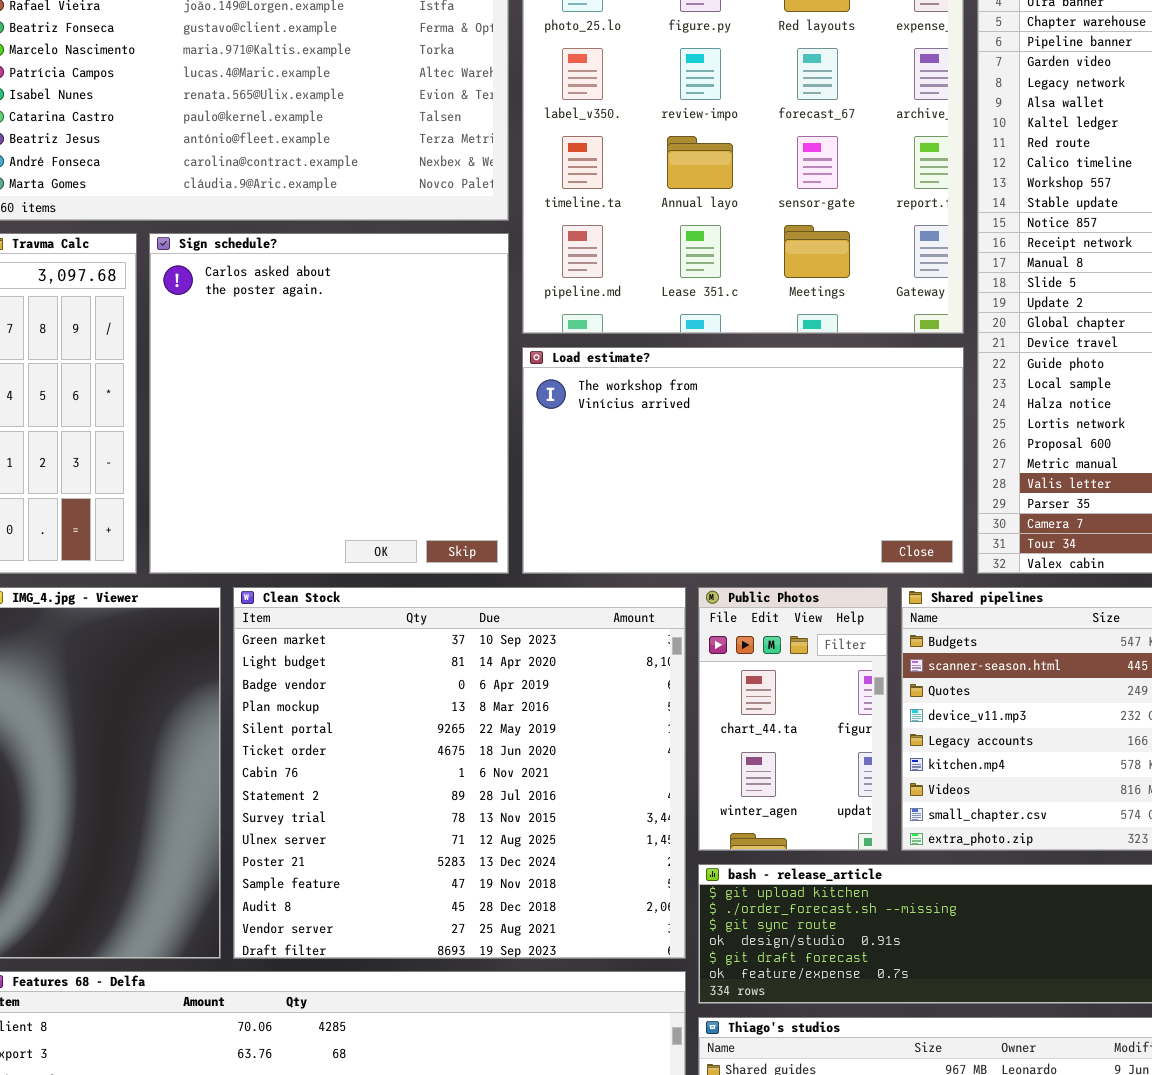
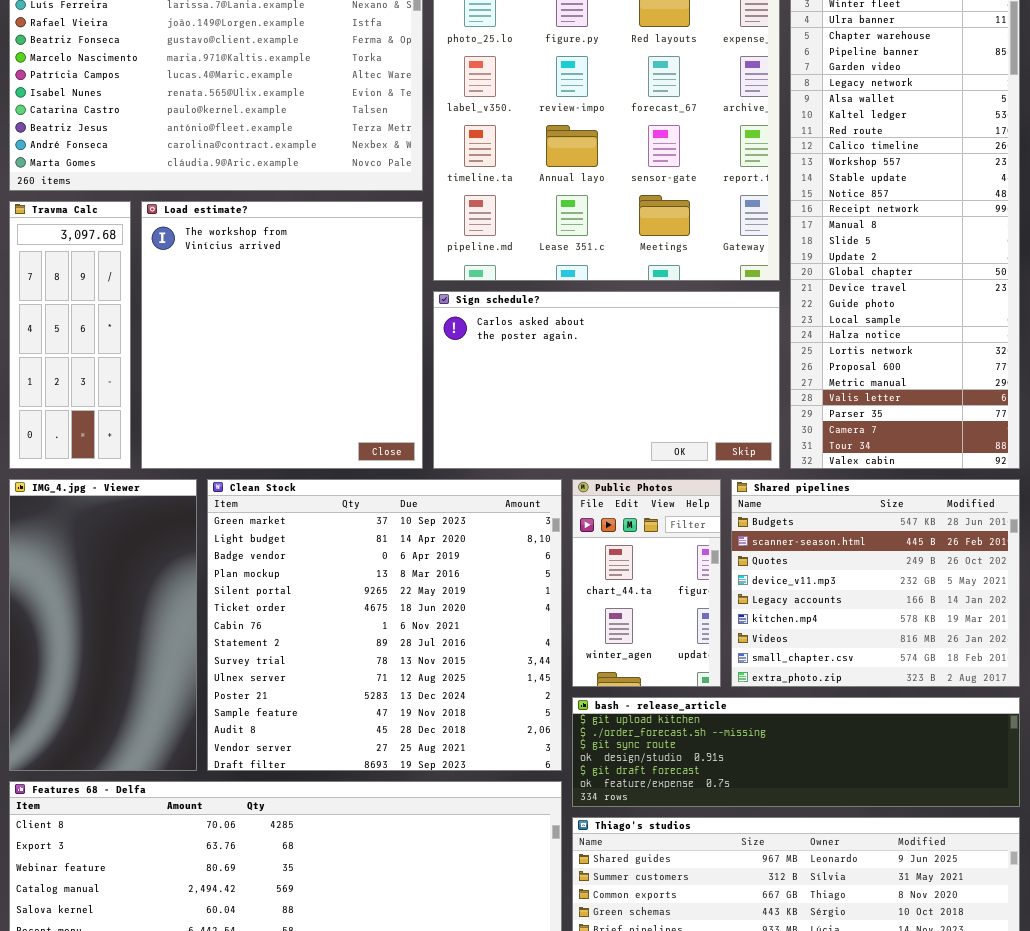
Sign schedule?: [149,233,509,574] -> [433,291,780,469], moved, resized
Load estimate?: [522,347,964,574] -> [141,201,423,469], moved, resized

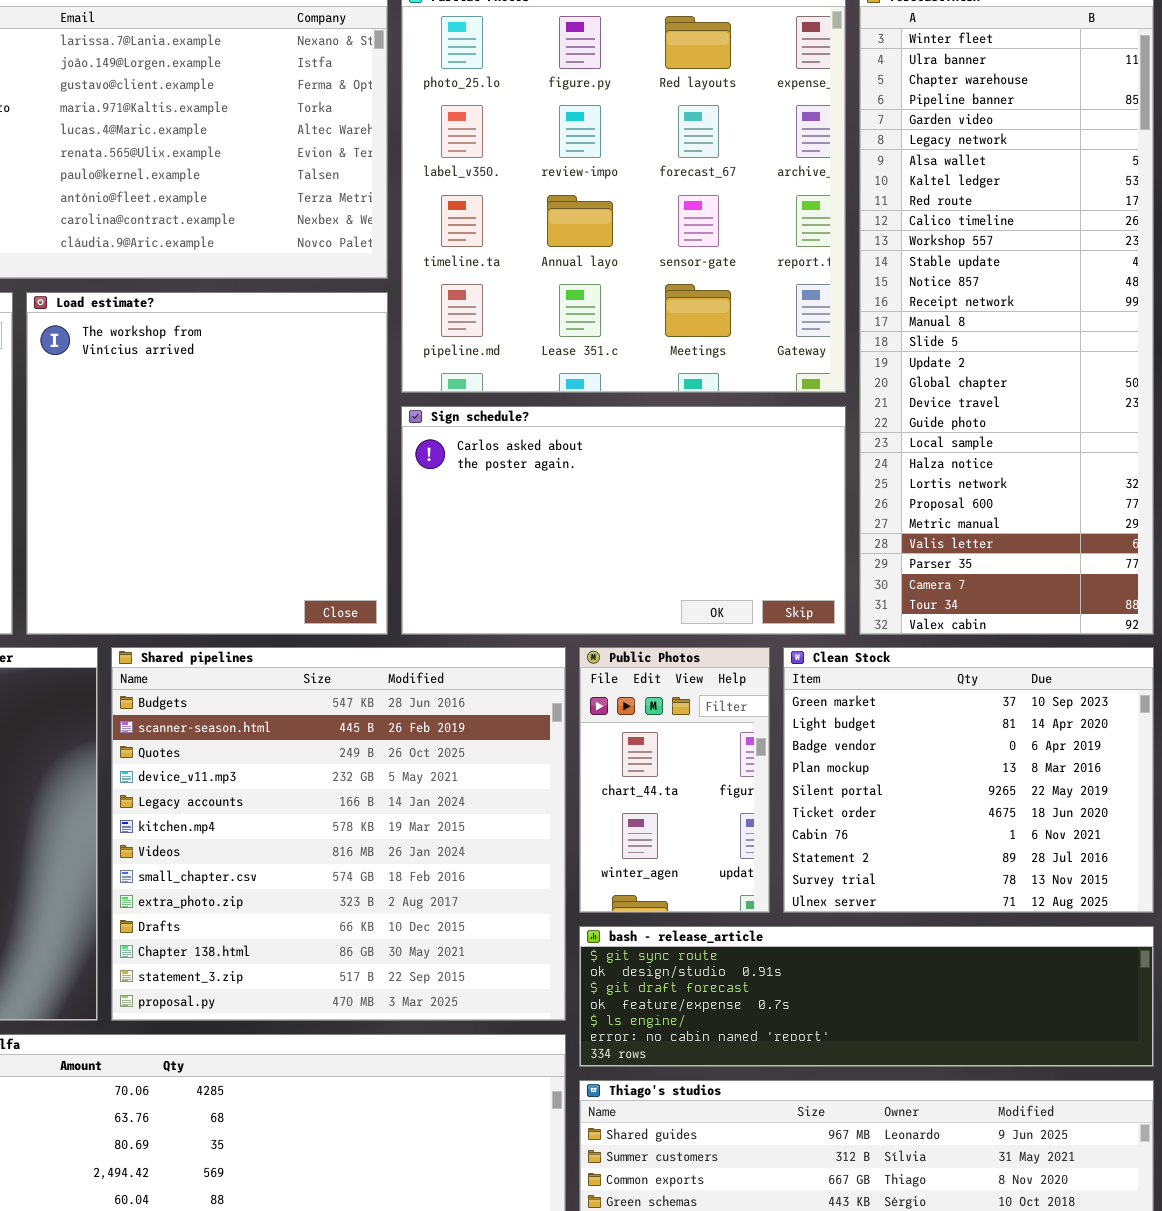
Clean Stock: [207,479,562,771] -> [783,647,1154,913], moved, resized
Shared pipelines: [731,479,1020,687] -> [111,647,566,1021], moved, resized
bash - release_article: [572,697,1020,807] -> [579,926,1154,1067], scrolled down 2 rows

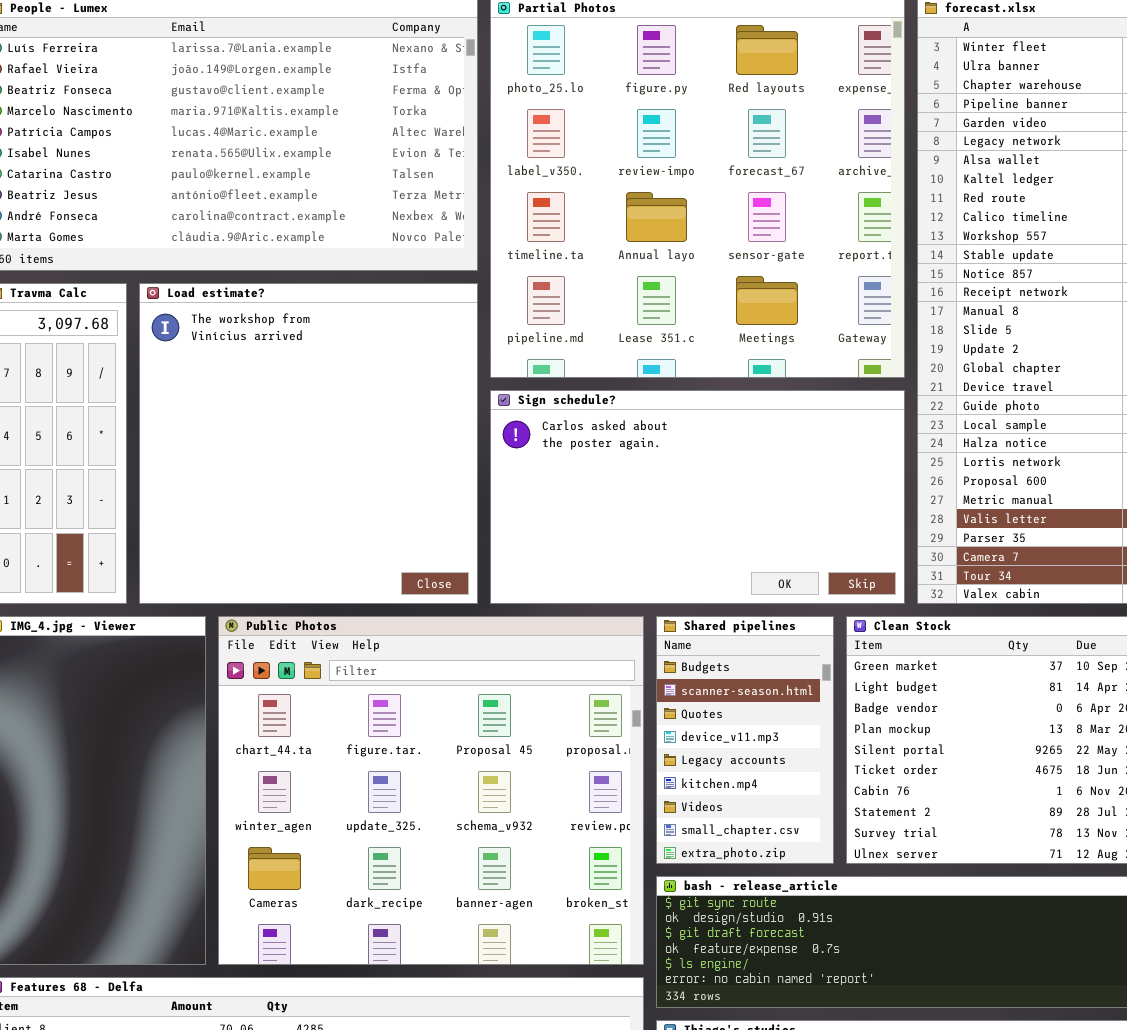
Shared pipelines: [111,647,566,1021] -> [656,616,834,864], moved, resized
Public Photos: [579,647,770,913] -> [218,616,644,965], moved, resized

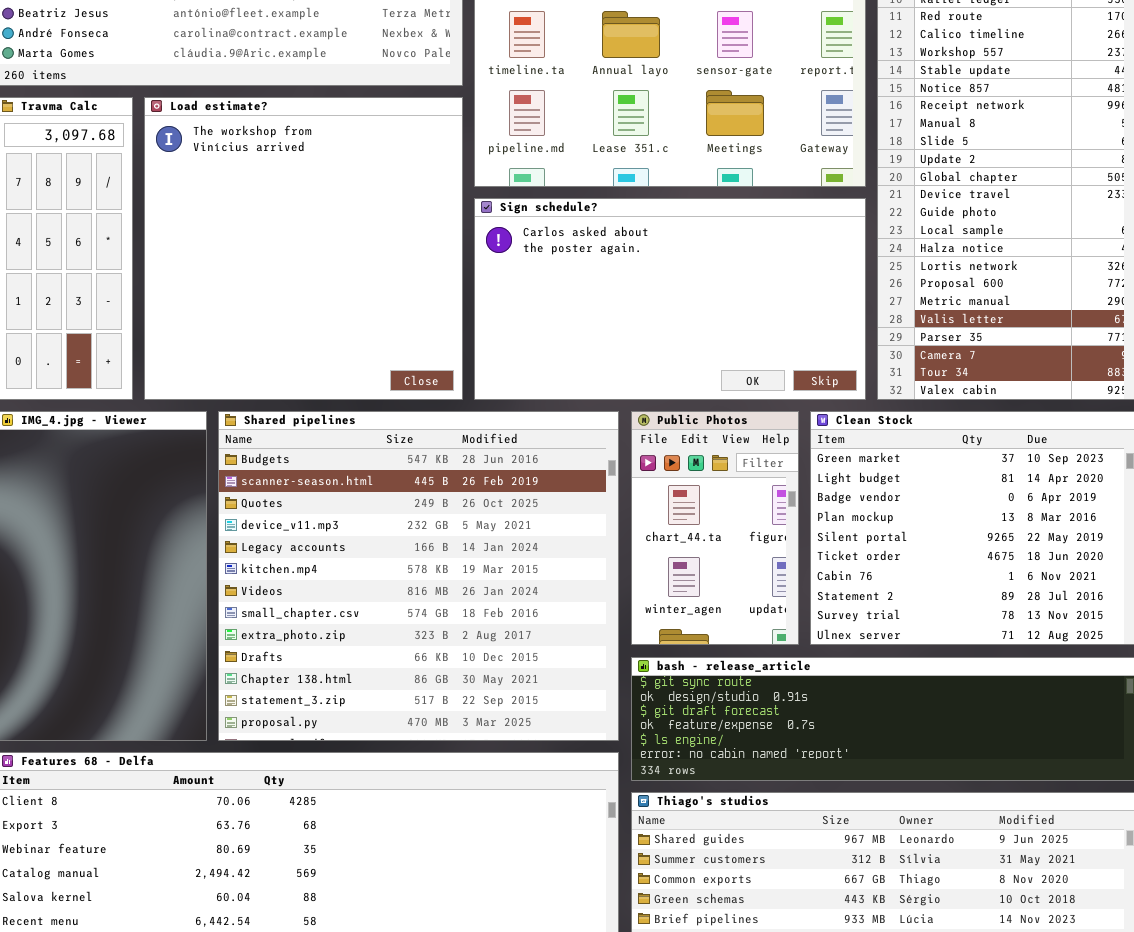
Public Photos: [218,616,644,965] -> [631,411,799,645], moved, resized
Shared pipelines: [656,616,834,864] -> [218,411,619,741], moved, resized

